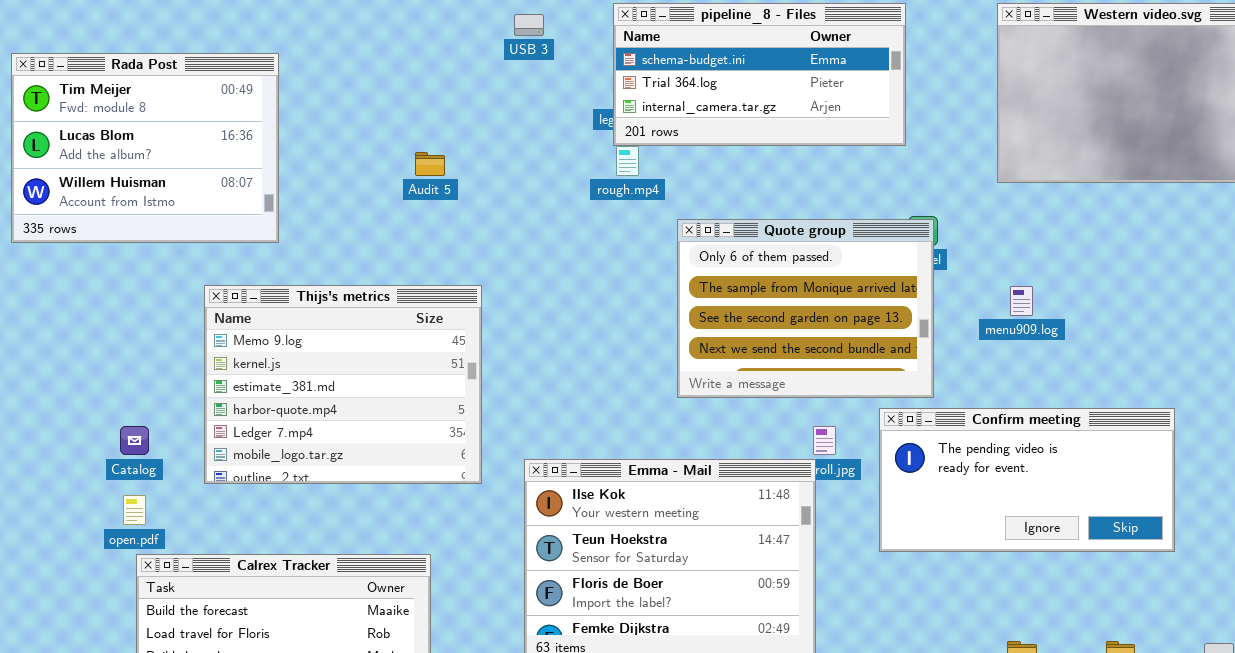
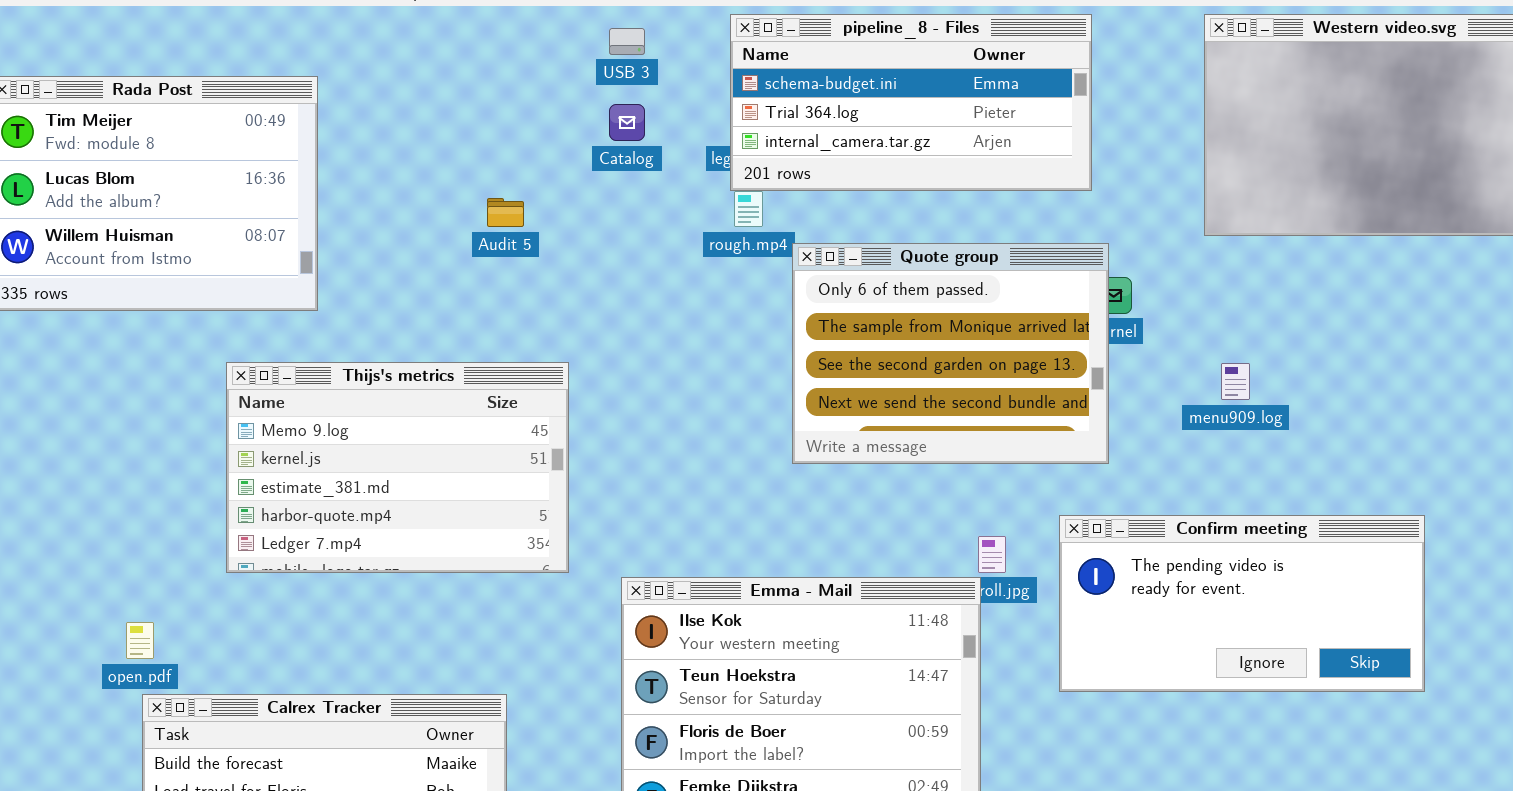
Quote group: [677,219,934,398] -> [792,243,1109,464], moved
Thijs's metrics: [204,285,482,484] -> [226,362,569,573], resized
Catalog: [120,426,149,455] -> [609,104,645,141], moved

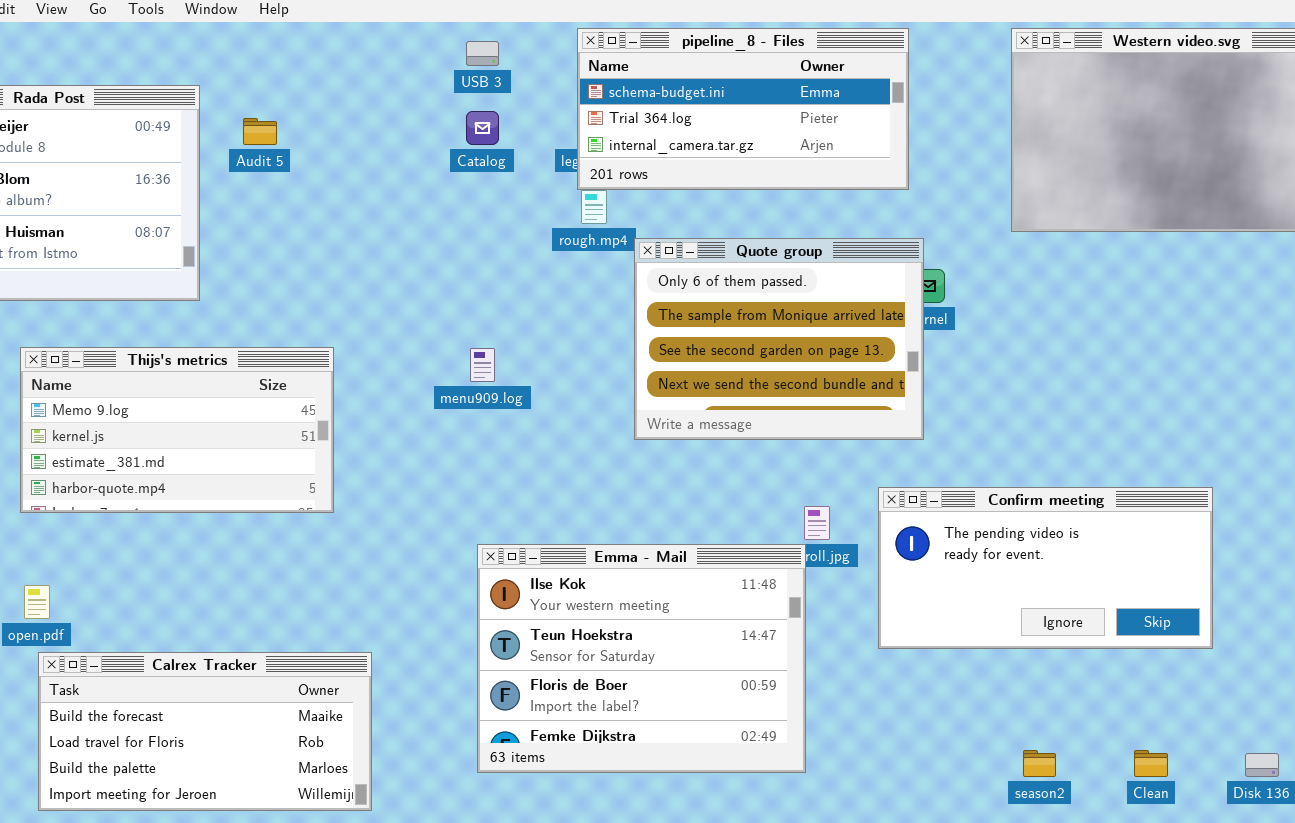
Audit 5: [487,198,524,227] -> [243,118,277,145], moved
Thijs's metrics: [226,362,569,573] -> [20,347,334,513], moved, resized
menu909.log: [1221,363,1250,400] -> [470,348,495,382], moved

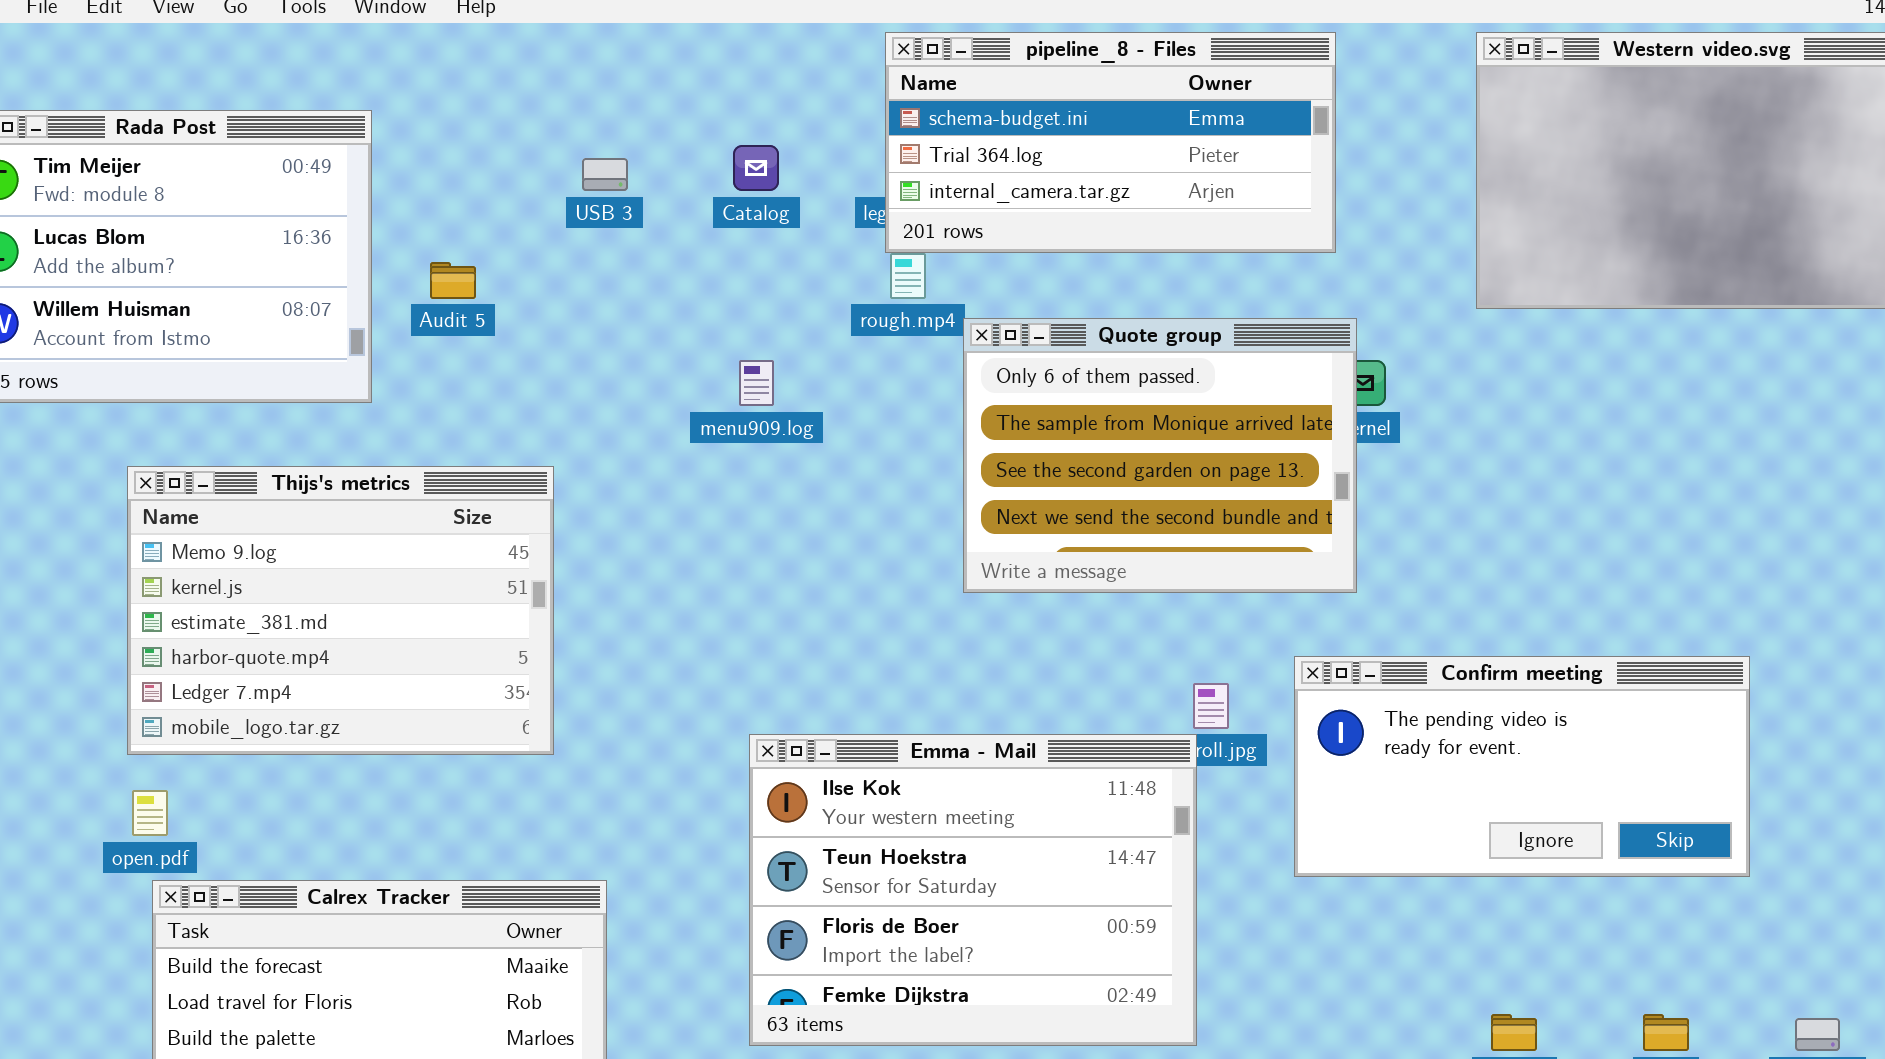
USB 3: [466,41,499,66] -> [582,158,628,191], moved
Audit 5: [243,118,277,145] -> [430,262,476,299], moved
Thijs's metrics: [20,347,334,513] -> [127,466,554,755], resized
menu909.log: [470,348,495,382] -> [739,360,774,406], moved

